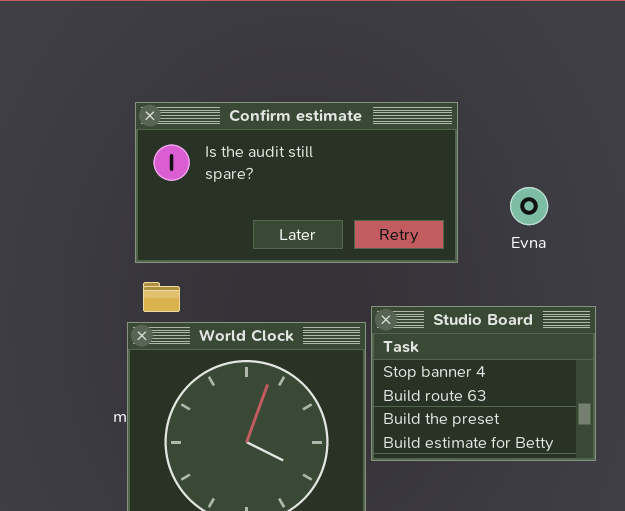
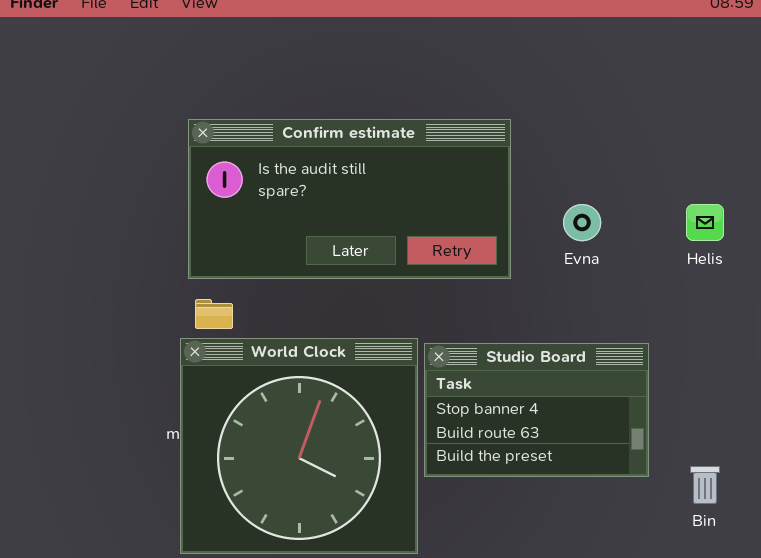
Studio Board: [371,306,596,461] -> [424,343,649,477], resized

